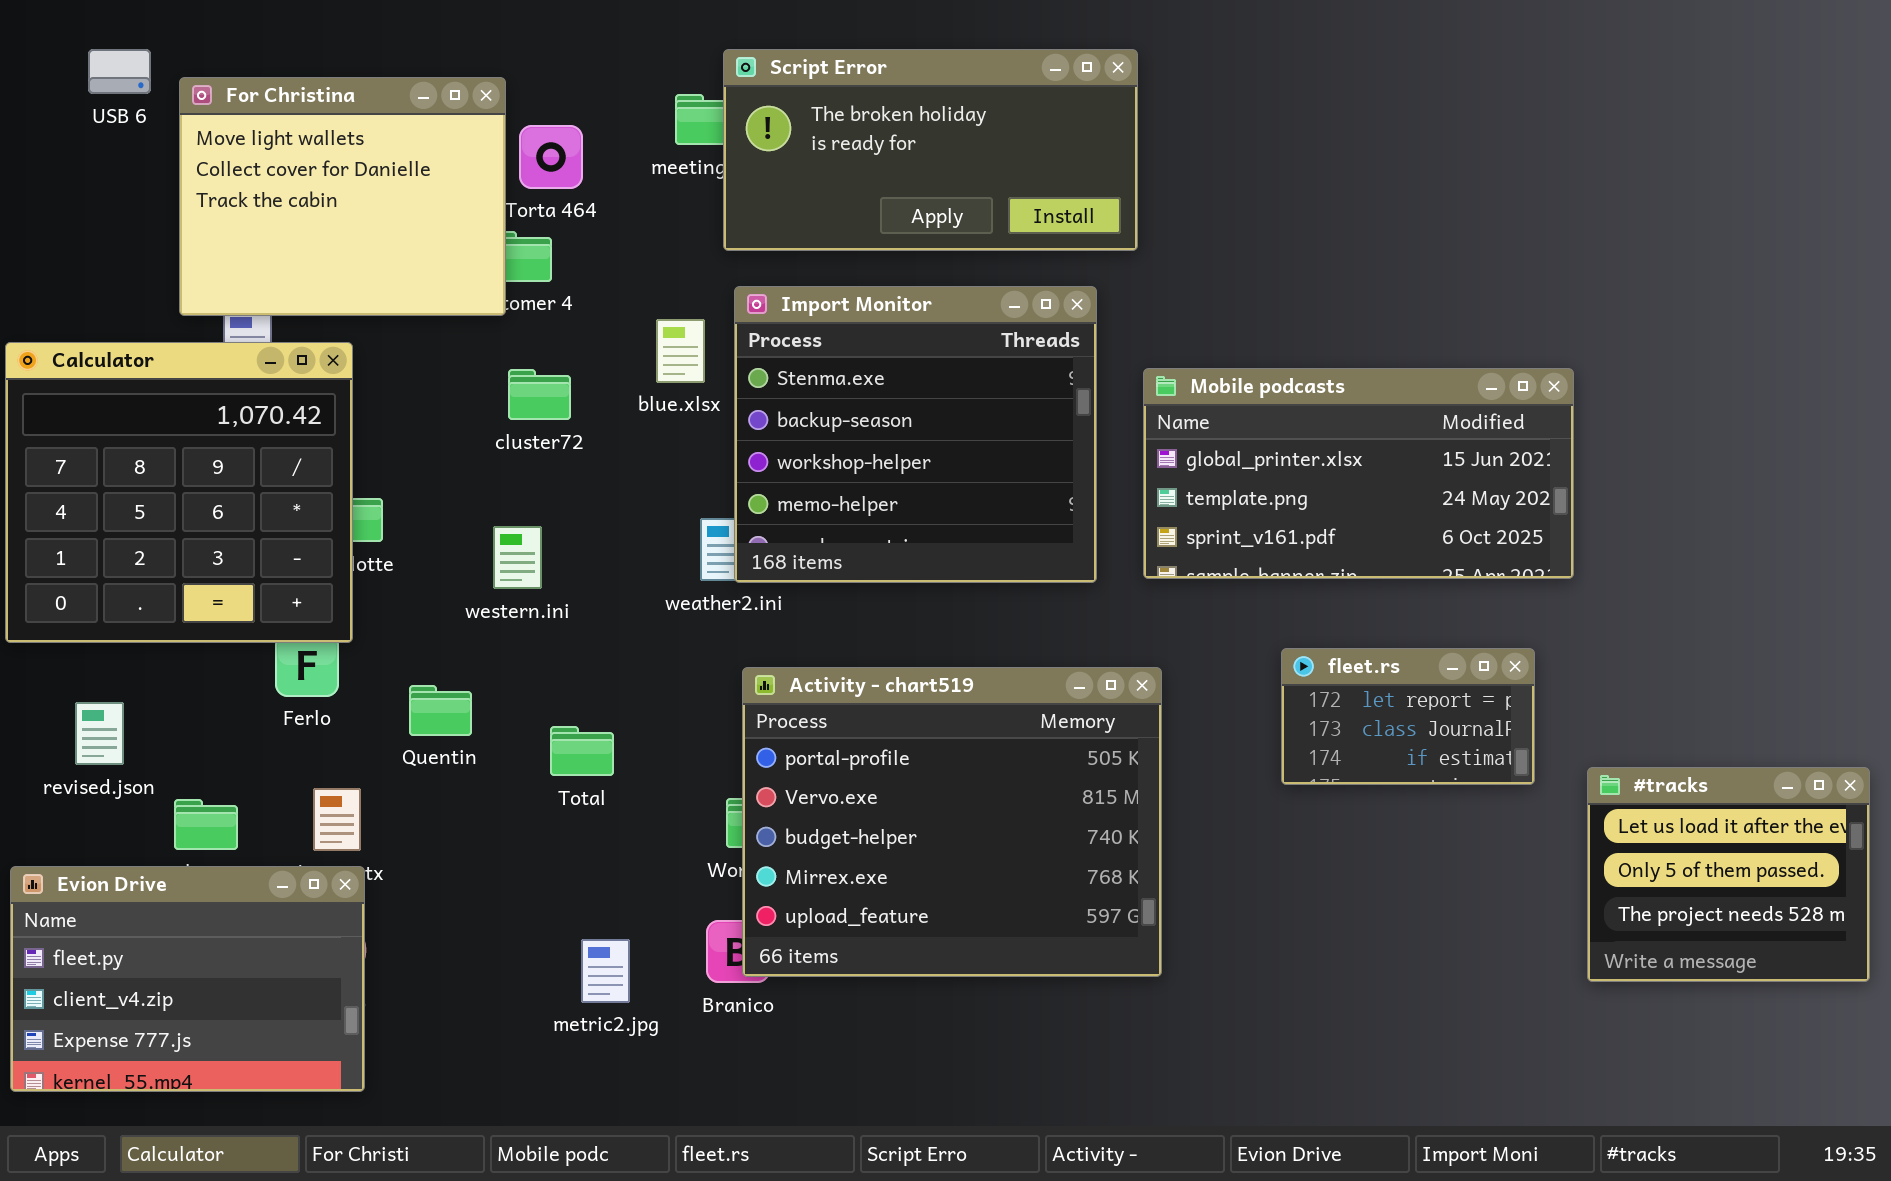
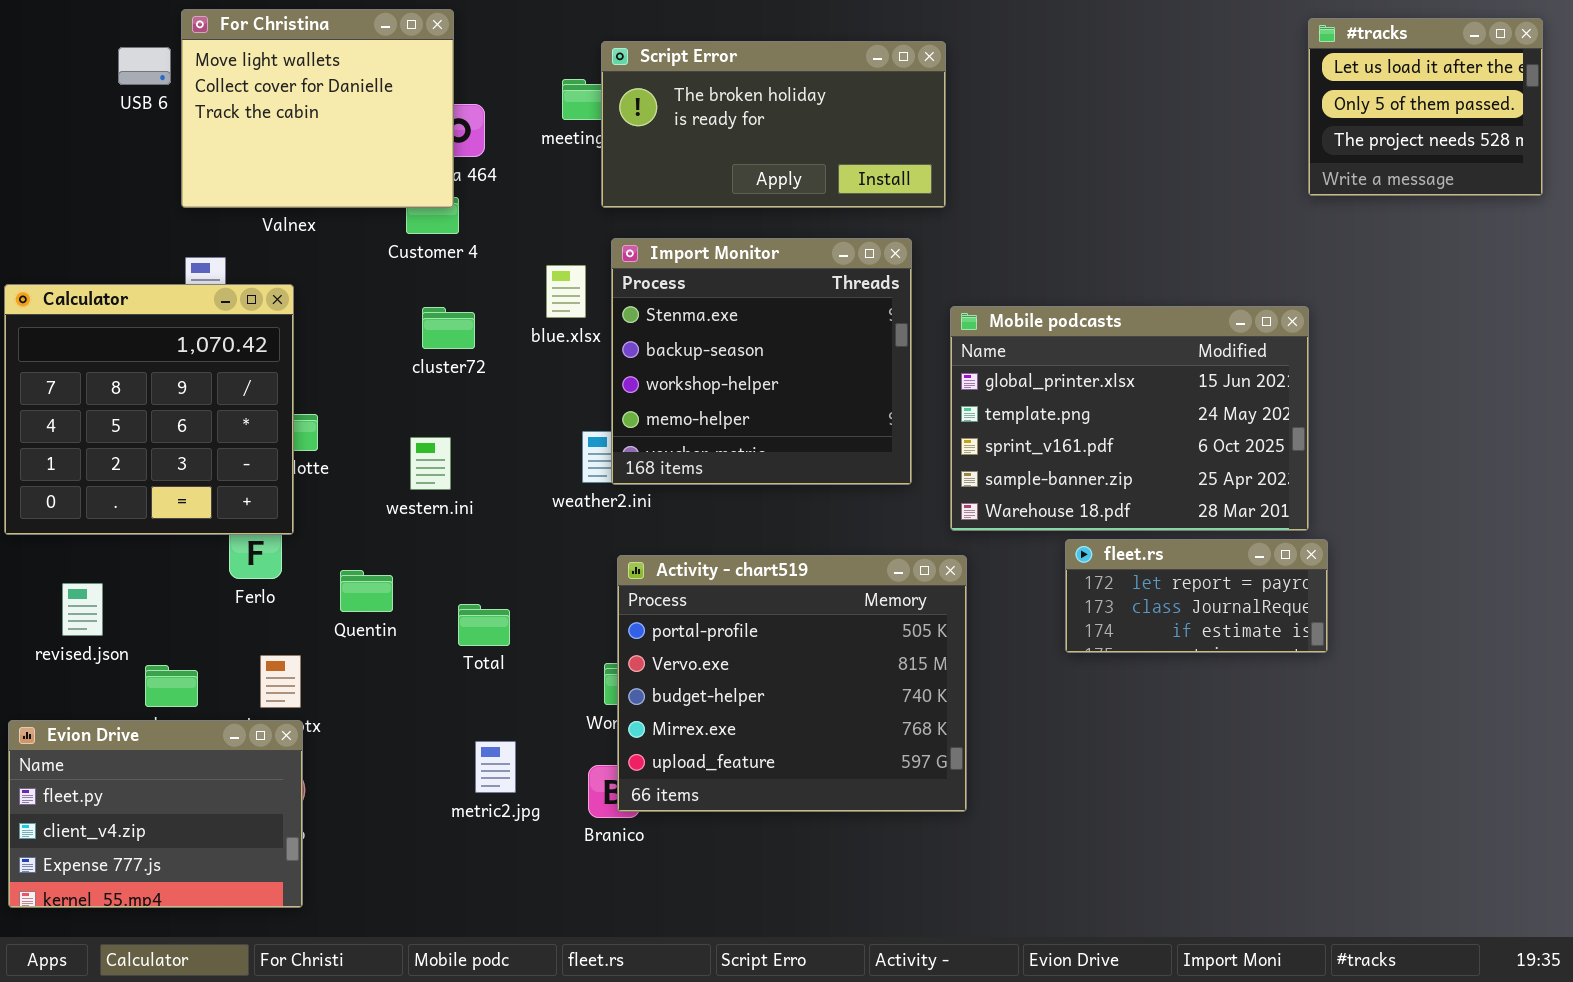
USB 6: [88,49,151,94] -> [118,47,171,85], moved
For Christina: [179,77,506,316] -> [181,9,454,208], moved
Mobile podcasts: [1143,368,1574,579] -> [950,306,1309,531], resized
fleet.rs: [1281,648,1535,785] -> [1065,539,1328,653], resized
#tracks: [1587,767,1870,982] -> [1308,18,1543,196], moved
metric2.jpg: [581,939,630,1003] -> [475,741,516,793], moved

